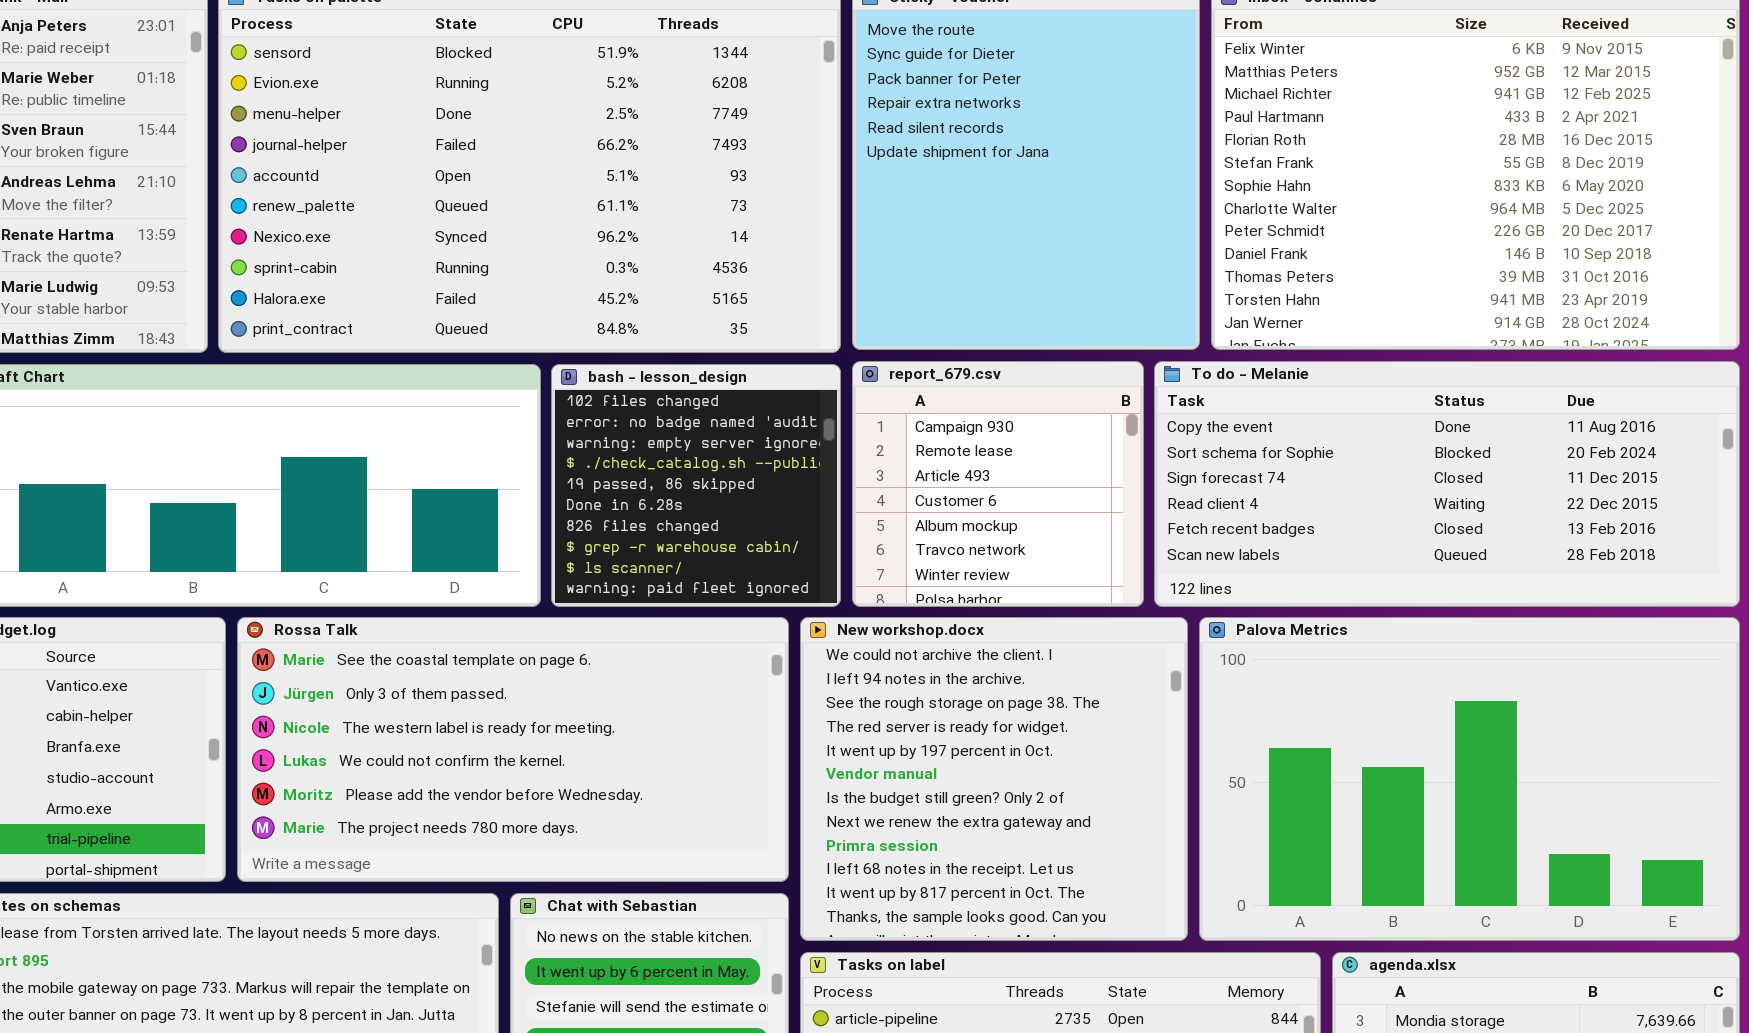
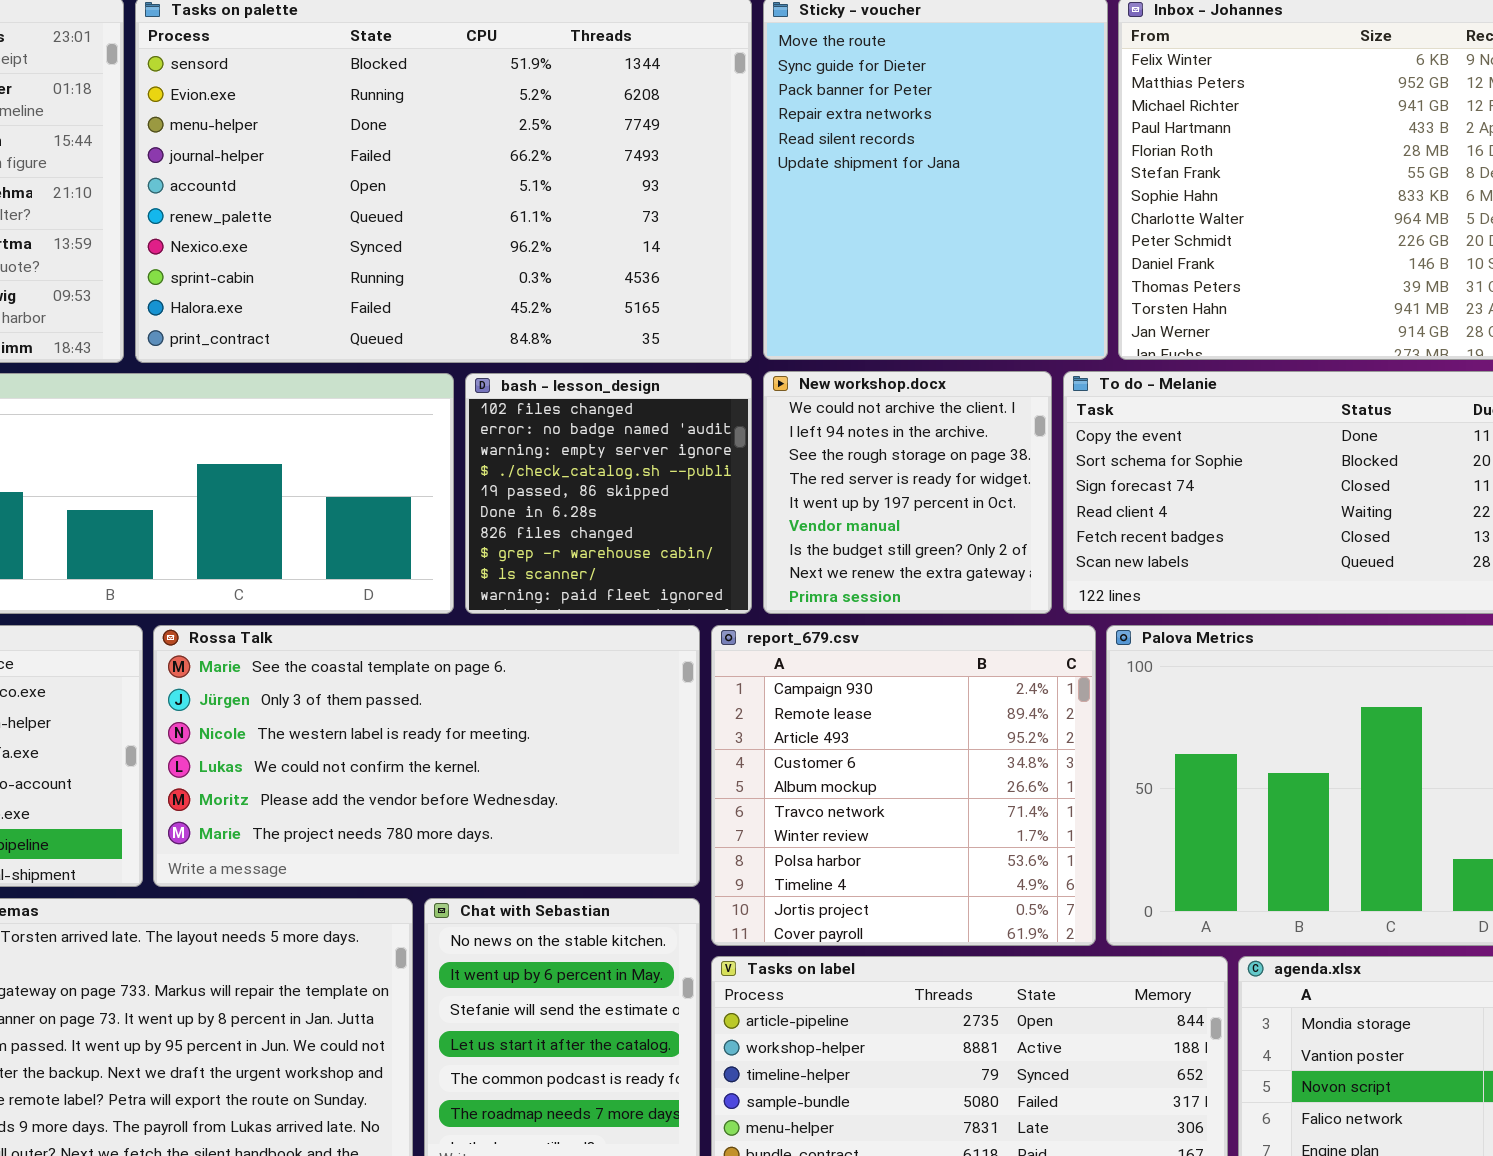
report_679.csv: [852,361,1144,607] -> [711,625,1096,946], moved, resized
New workshop.docx: [800,617,1188,941] -> [763,371,1052,614], moved, resized

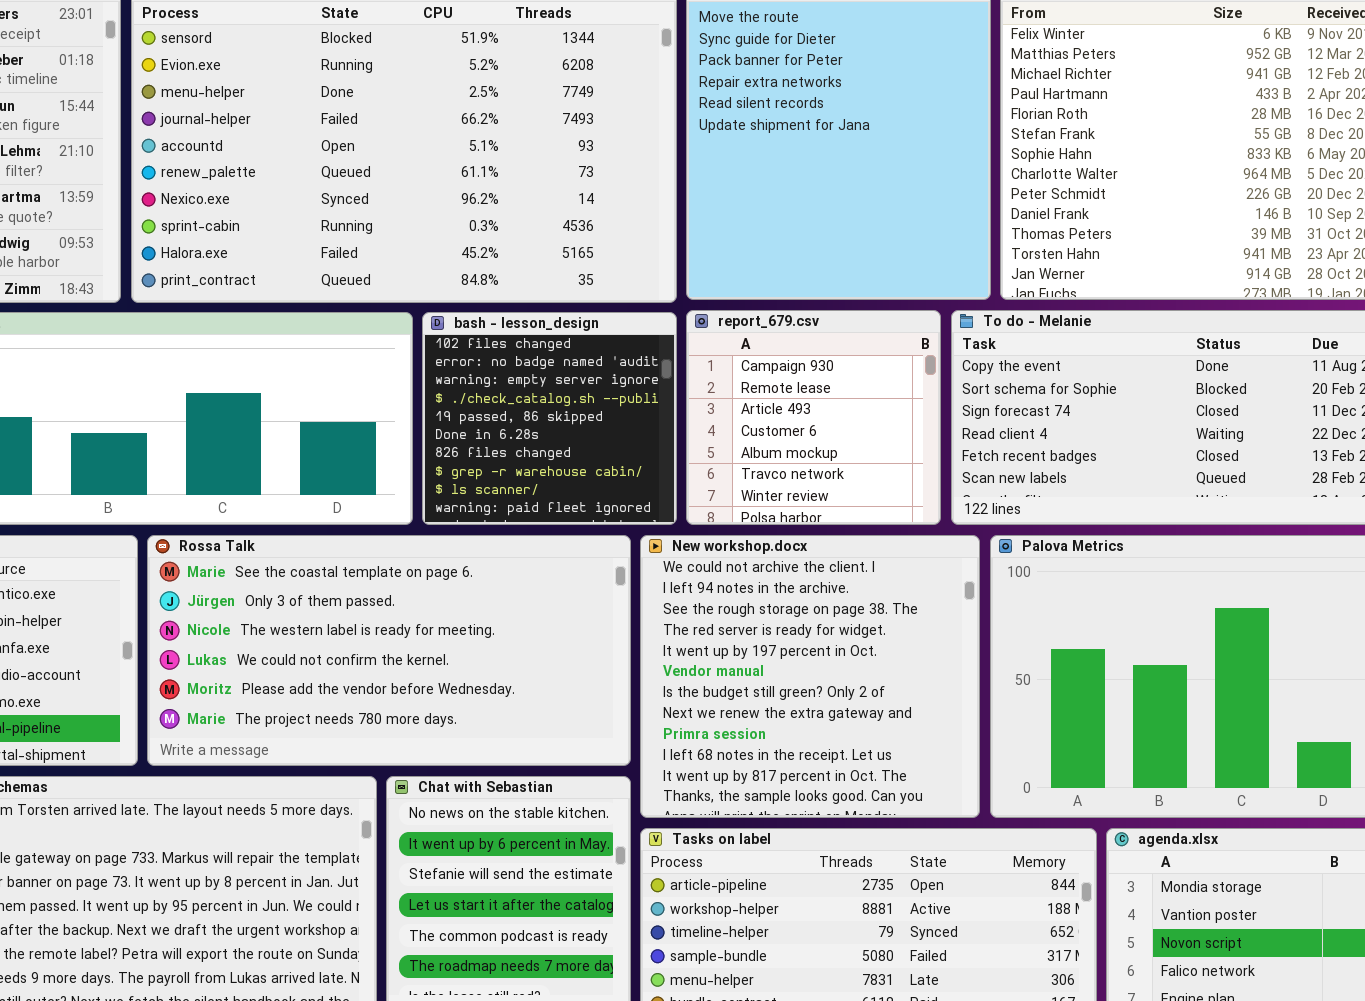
New workshop.docx: [763,371,1052,614] -> [640,535,980,818], moved, resized
report_679.csv: [711,625,1096,946] -> [686,310,941,525], moved, resized

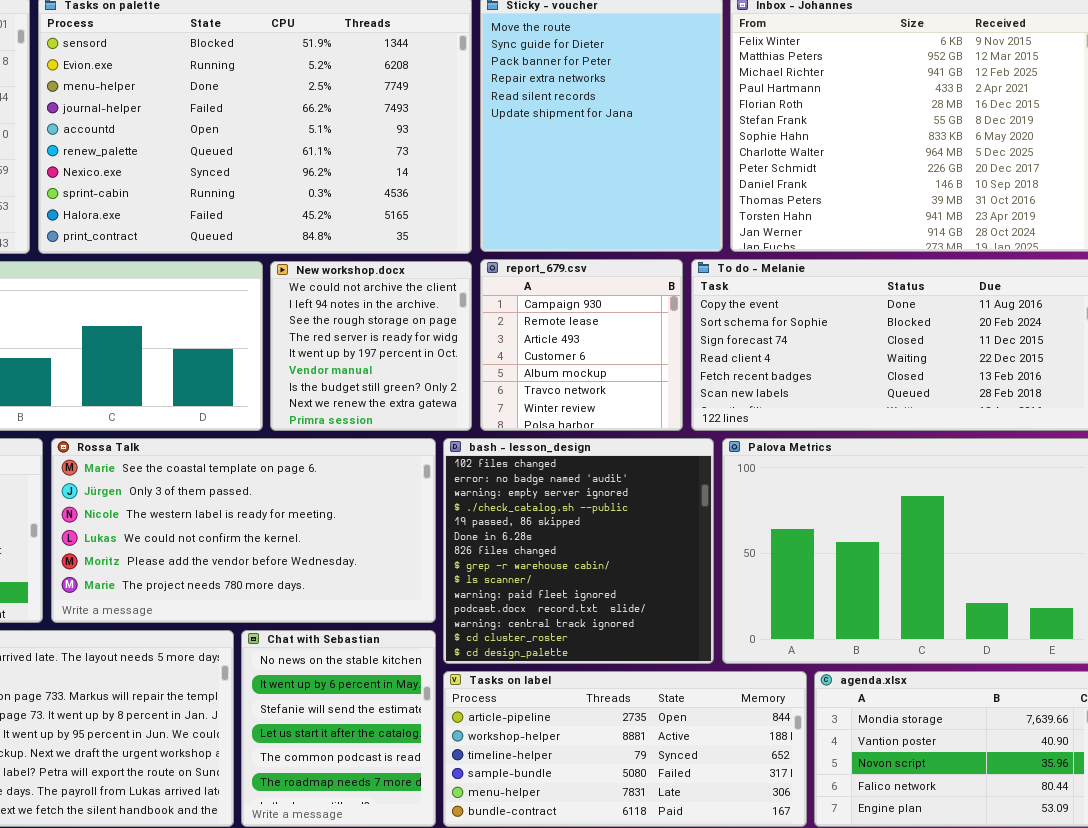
bash - lesson_design: [422,312,677,525] -> [443,438,714,664], moved, resized
New workshop.docx: [640,535,980,818] -> [270,261,472,431], moved, resized

